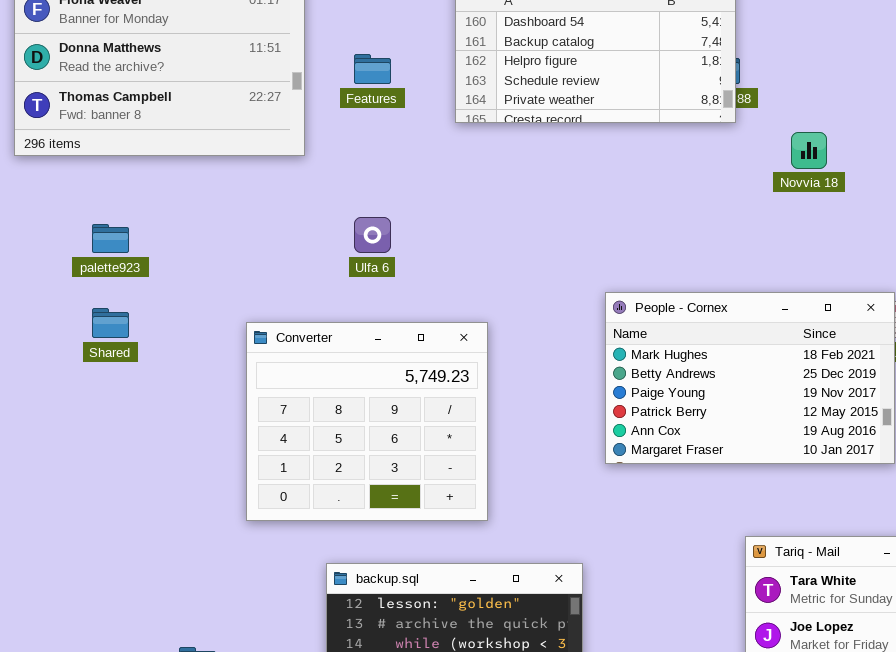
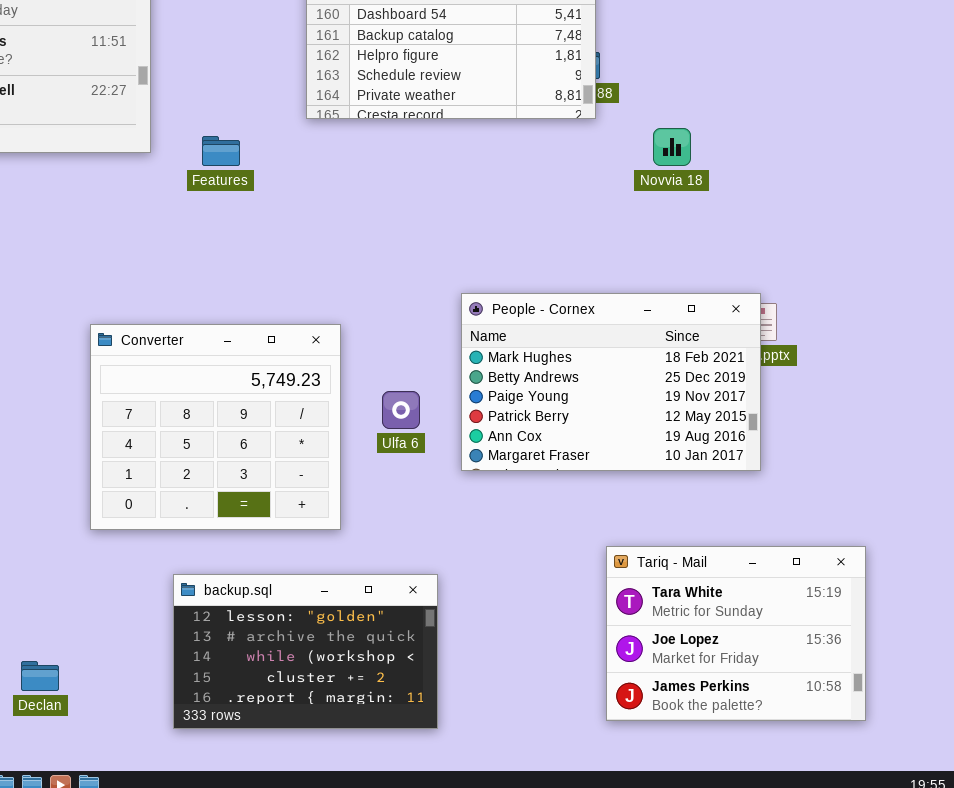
Features: [354,54,391,84] -> [202,136,240,166], moved
Ulfa 6: [354,217,391,253] -> [382,391,420,429], moved

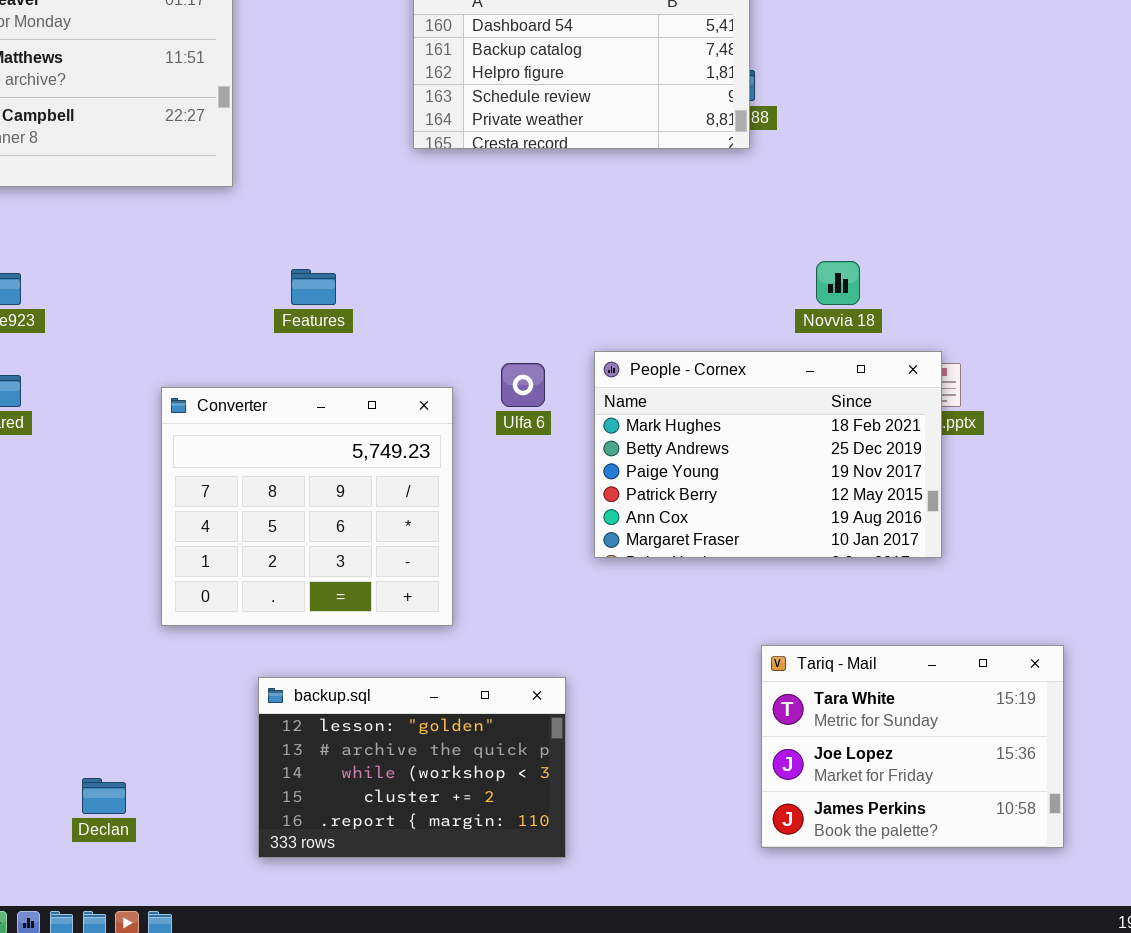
Novvia 18: [653,128,691,166] -> [816,261,860,305], moved
Features: [202,136,240,166] -> [291,269,336,305], moved
Ulfa 6: [382,391,420,429] -> [501,363,545,407], moved

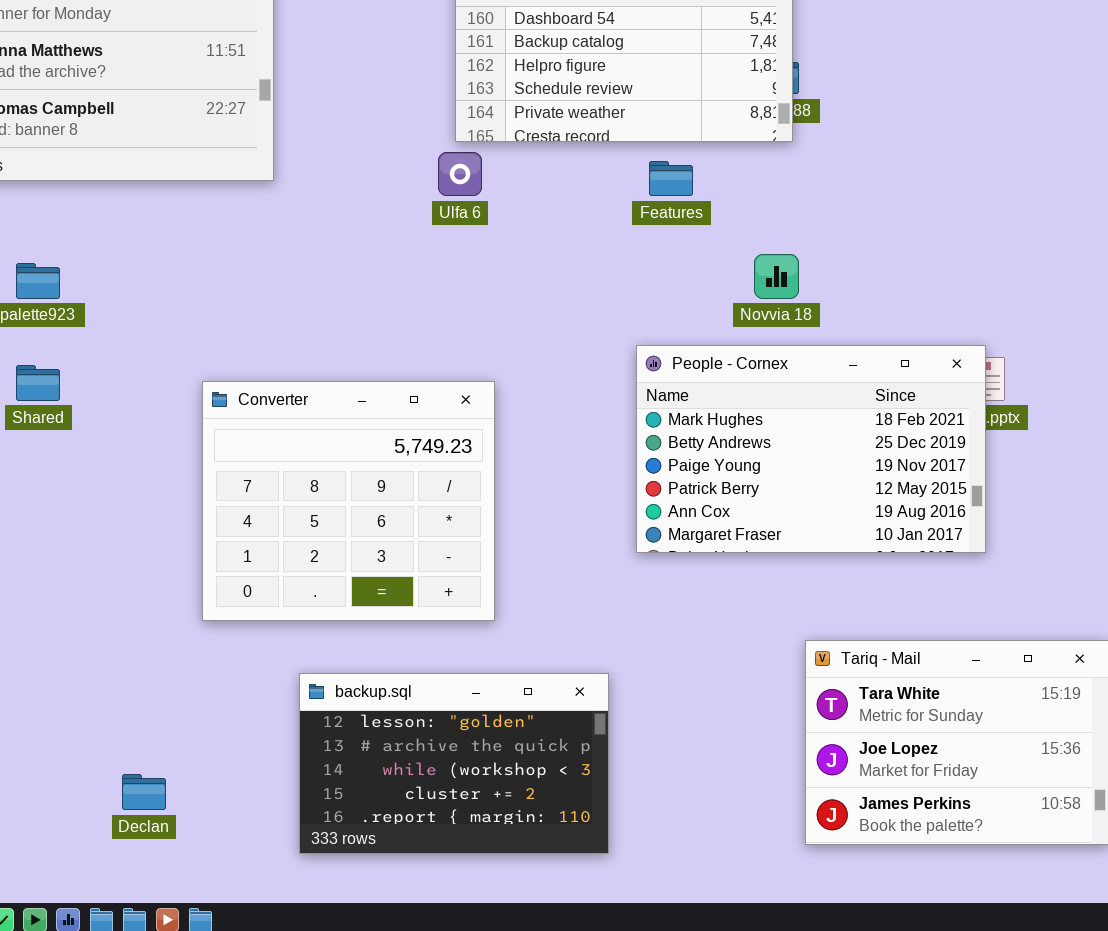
Novvia 18: [816,261,860,305] -> [754,254,799,299], moved
Features: [291,269,336,305] -> [649,161,693,196], moved
Ulfa 6: [501,363,545,407] -> [438,152,482,196], moved

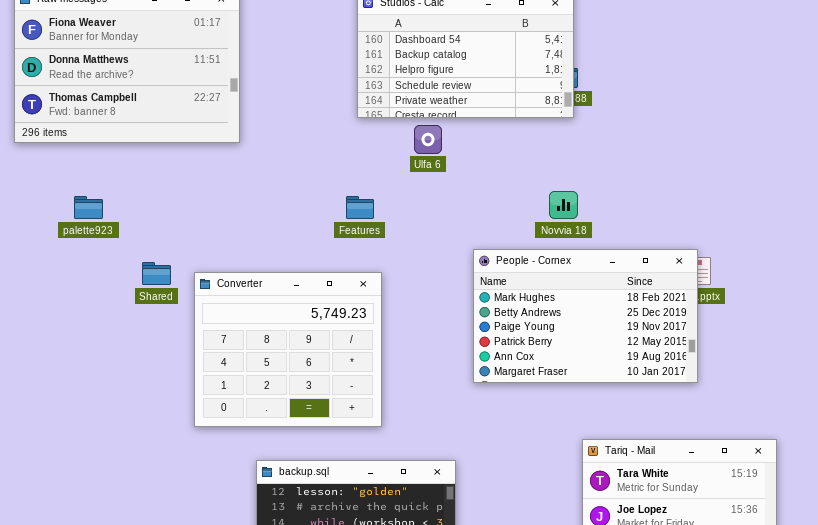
Ulfa 6: [438,152,482,196] -> [414,125,442,154], moved
Features: [649,161,693,196] -> [346,196,374,219], moved
Shared: [16,365,60,401] -> [142,262,171,285], moved

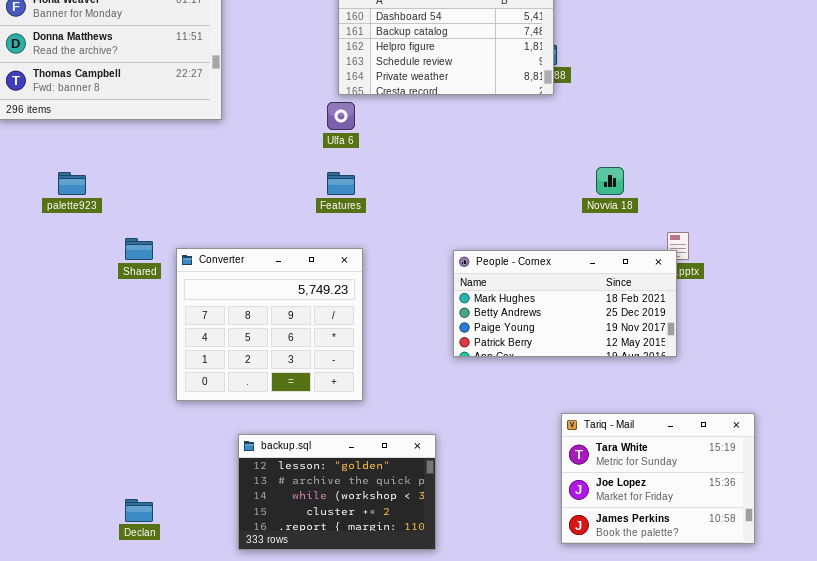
Ulfa 6: [414,125,442,154] -> [327,102,355,130], moved
Novvia 18: [549,191,578,219] -> [596,167,624,195], moved
People - Cornex: [473,249,698,383] -> [453,250,677,357], resized

